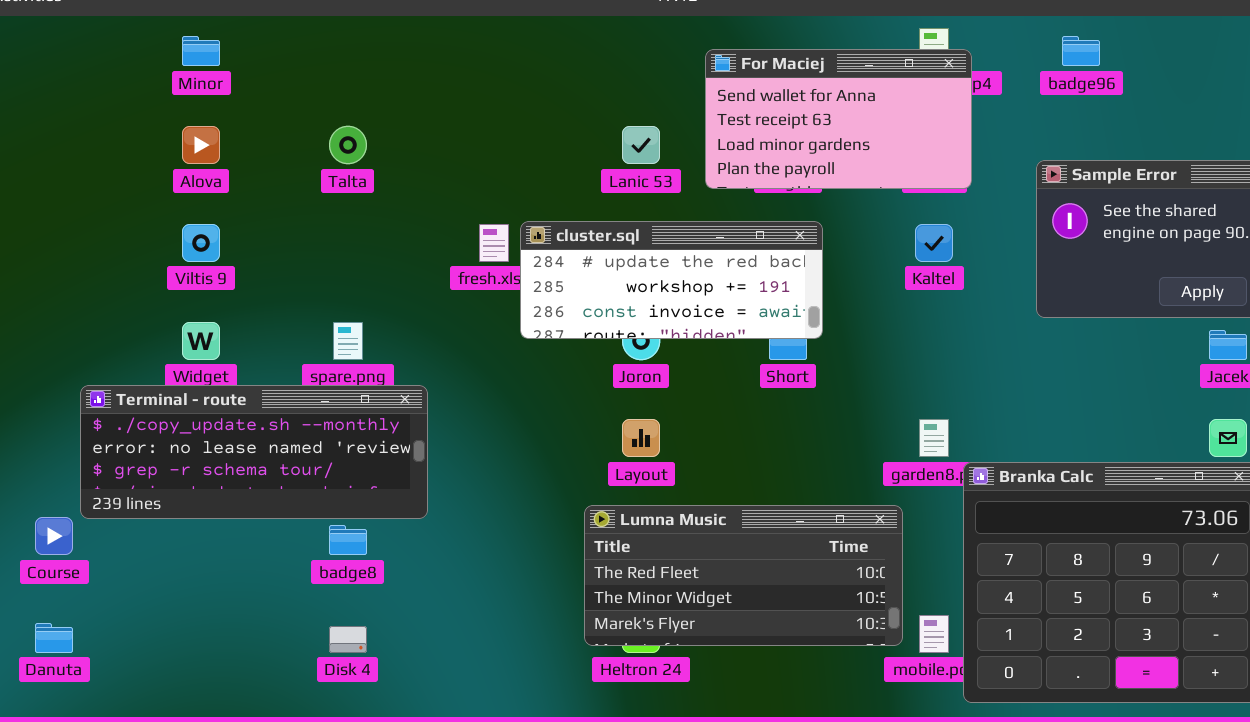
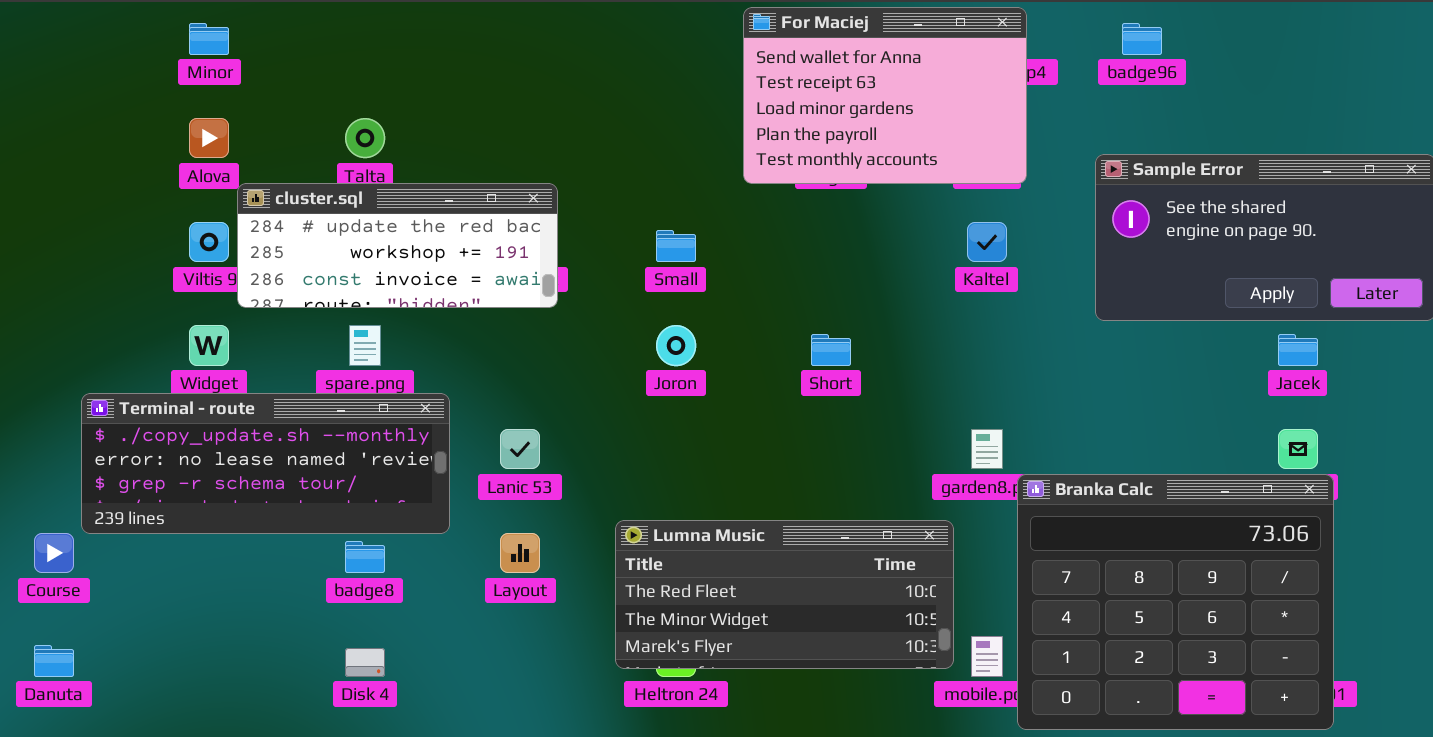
For Maciej: [705,49,972,189] -> [743,7,1027,184], resized
Lanic 53: [622,126,660,164] -> [500,429,540,469], moved
cluster.sql: [520,221,823,339] -> [237,183,558,308], moved
Layout: [622,419,660,457] -> [500,533,540,573], moved

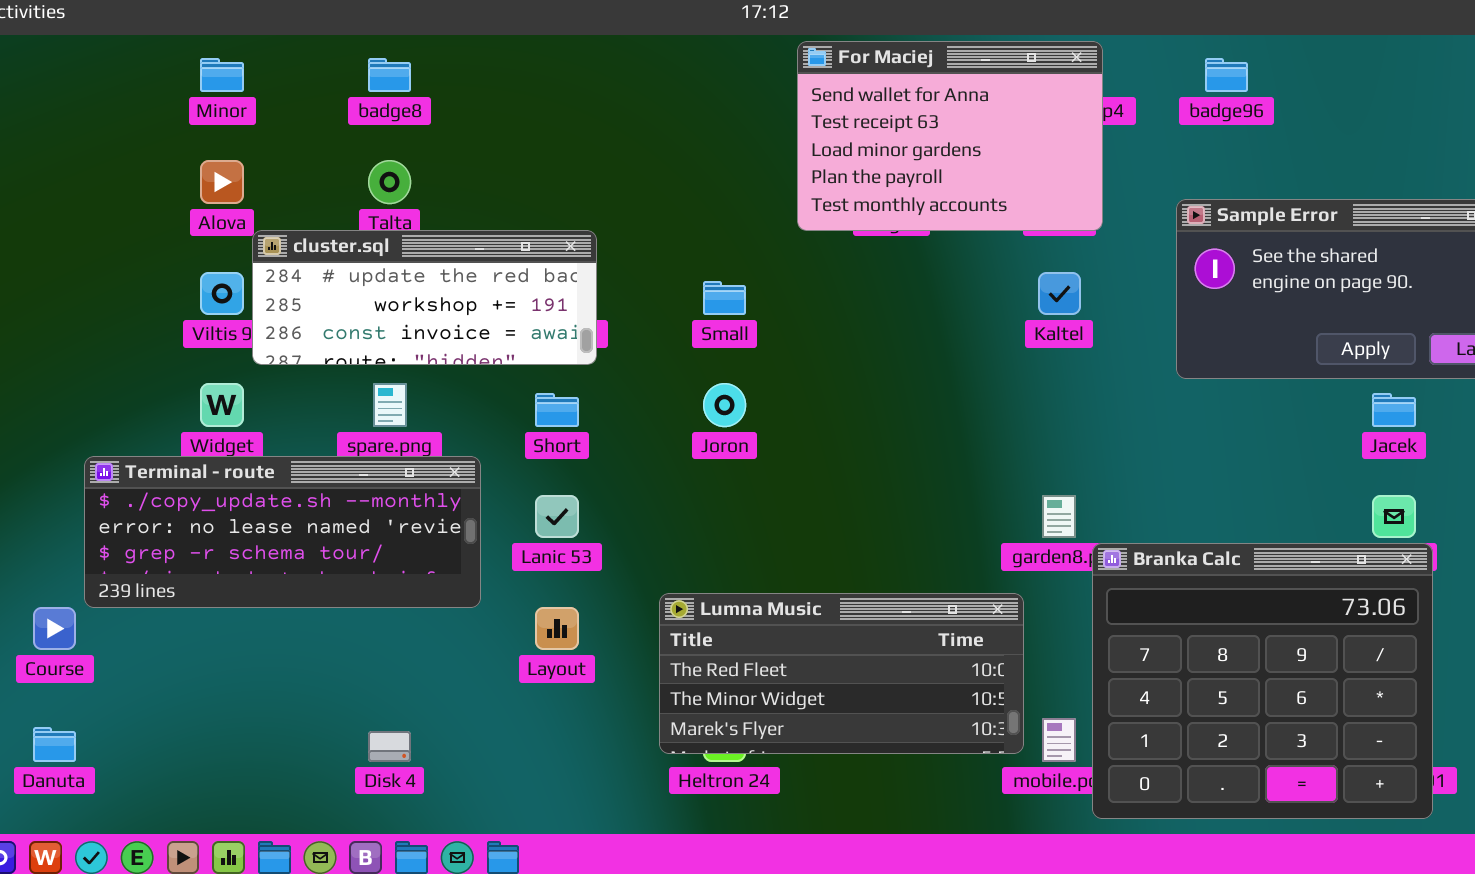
Short: [811,334,851,366] -> [535,393,579,427], moved
badge8: [345,541,385,573] -> [368,58,411,92], moved

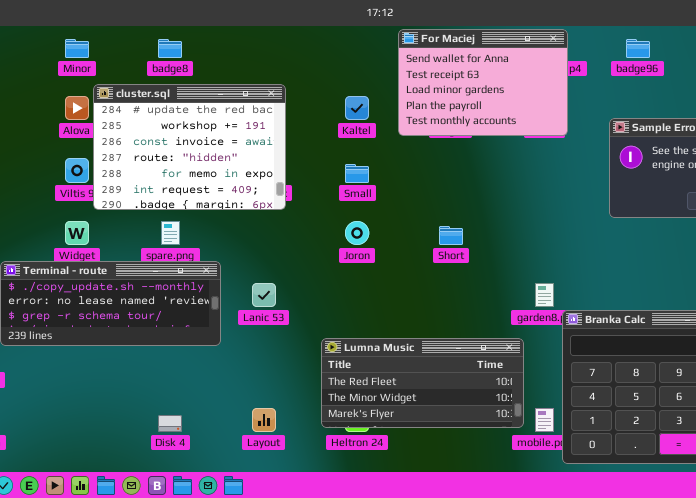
cluster.sql: [252,230,597,365] -> [93,84,286,210], resized
Kaltel: [1038,272,1081,315] -> [345,96,369,120], moved
Short: [535,393,579,427] -> [439,226,463,245], moved
Layout: [535,607,579,650] -> [252,408,276,432], moved

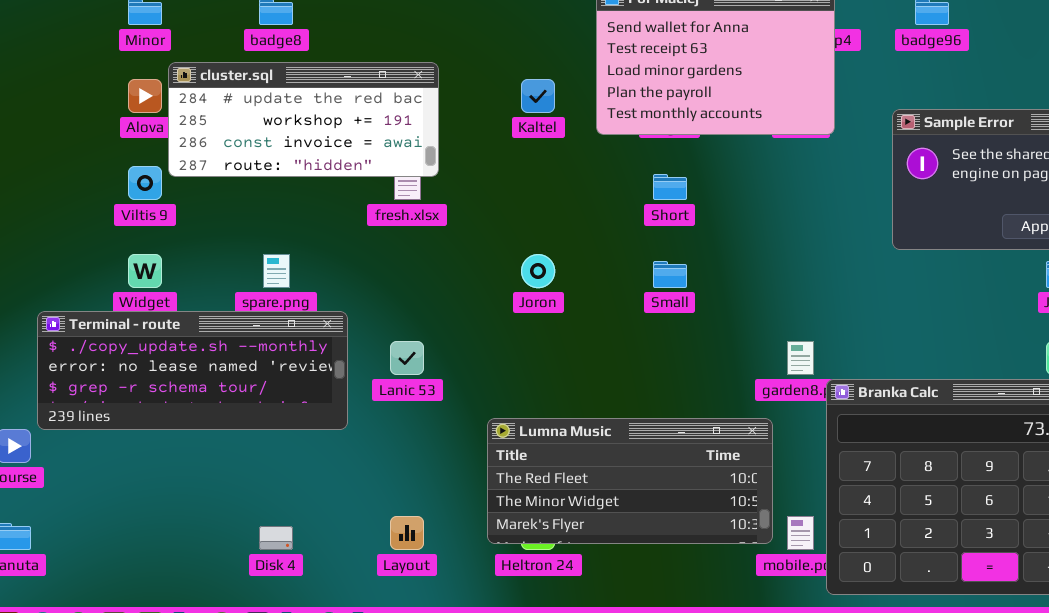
cluster.sql: [93,84,286,210] -> [168,62,439,177], resized
Small: [345,164,369,183] -> [653,261,687,288], moved
Short: [439,226,463,245] -> [653,174,687,200], moved

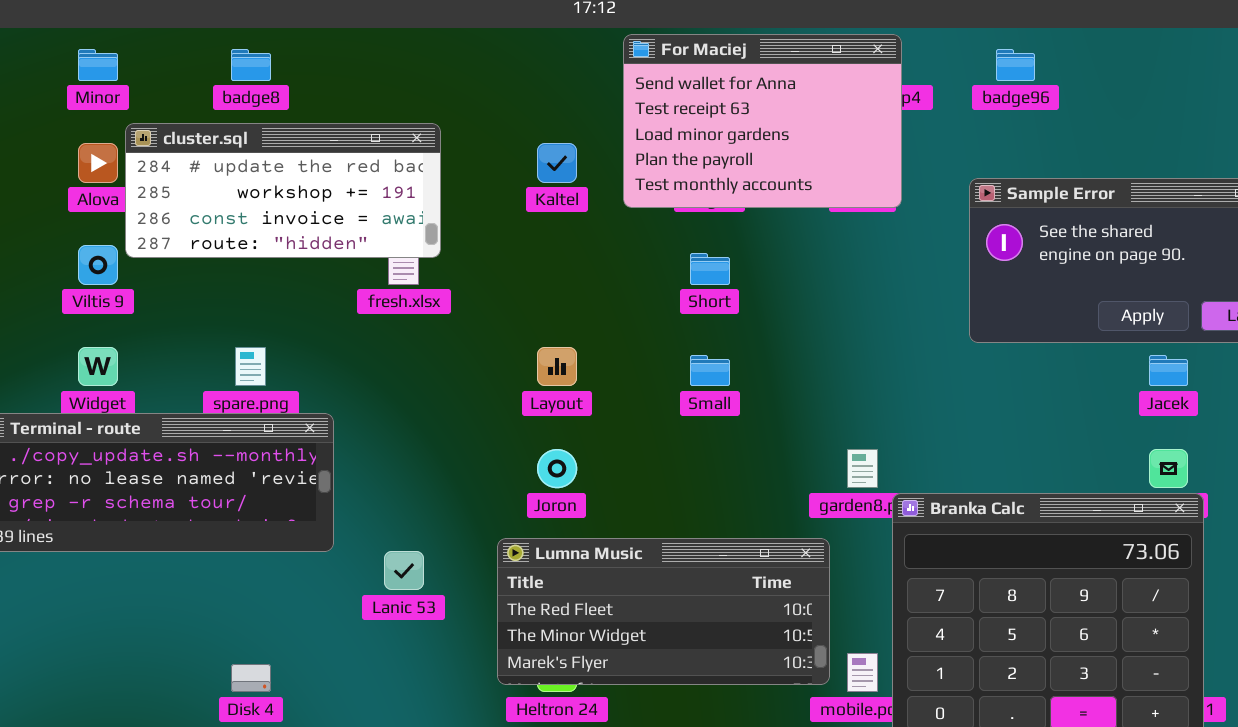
Joron: [521,254,555,288] -> [537,449,577,488], moved
Lanic 53: [390,341,424,375] -> [384,551,424,590], moved
Layout: [390,516,424,550] -> [537,347,577,386], moved

